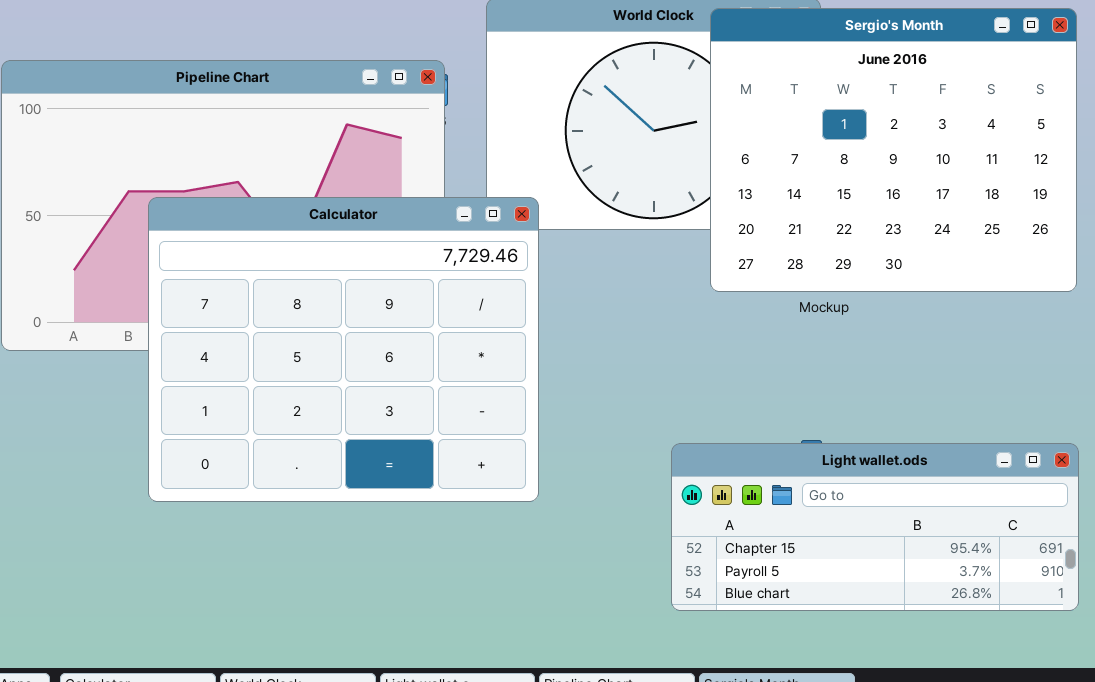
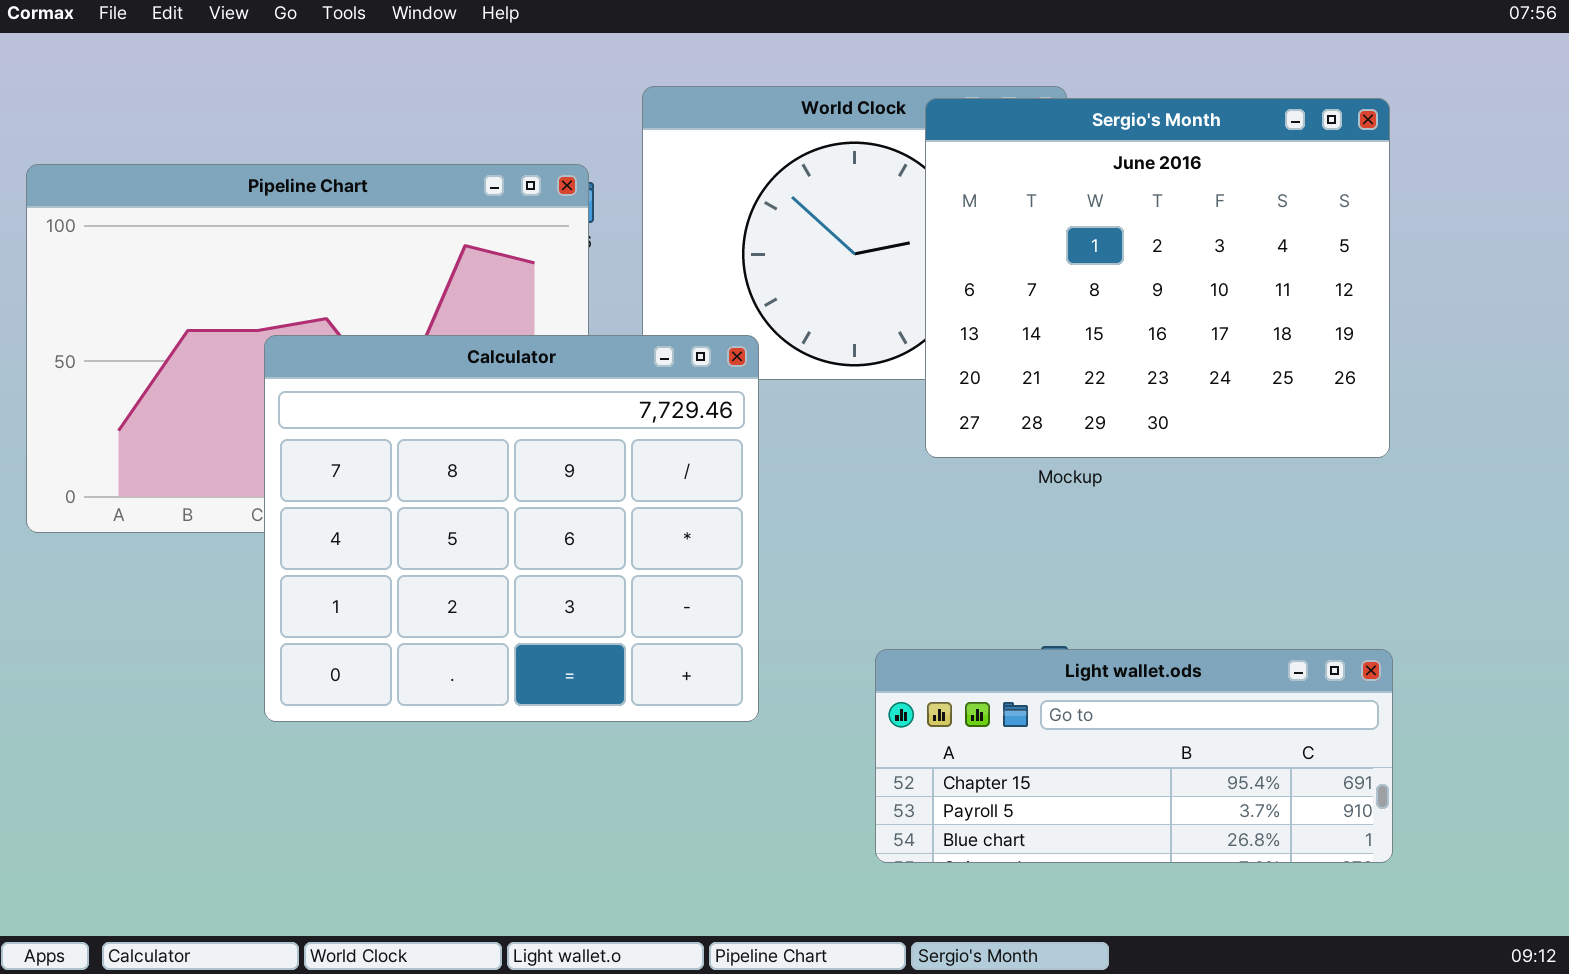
Calculator: [148,197,539,502] -> [264,335,759,722], moved

